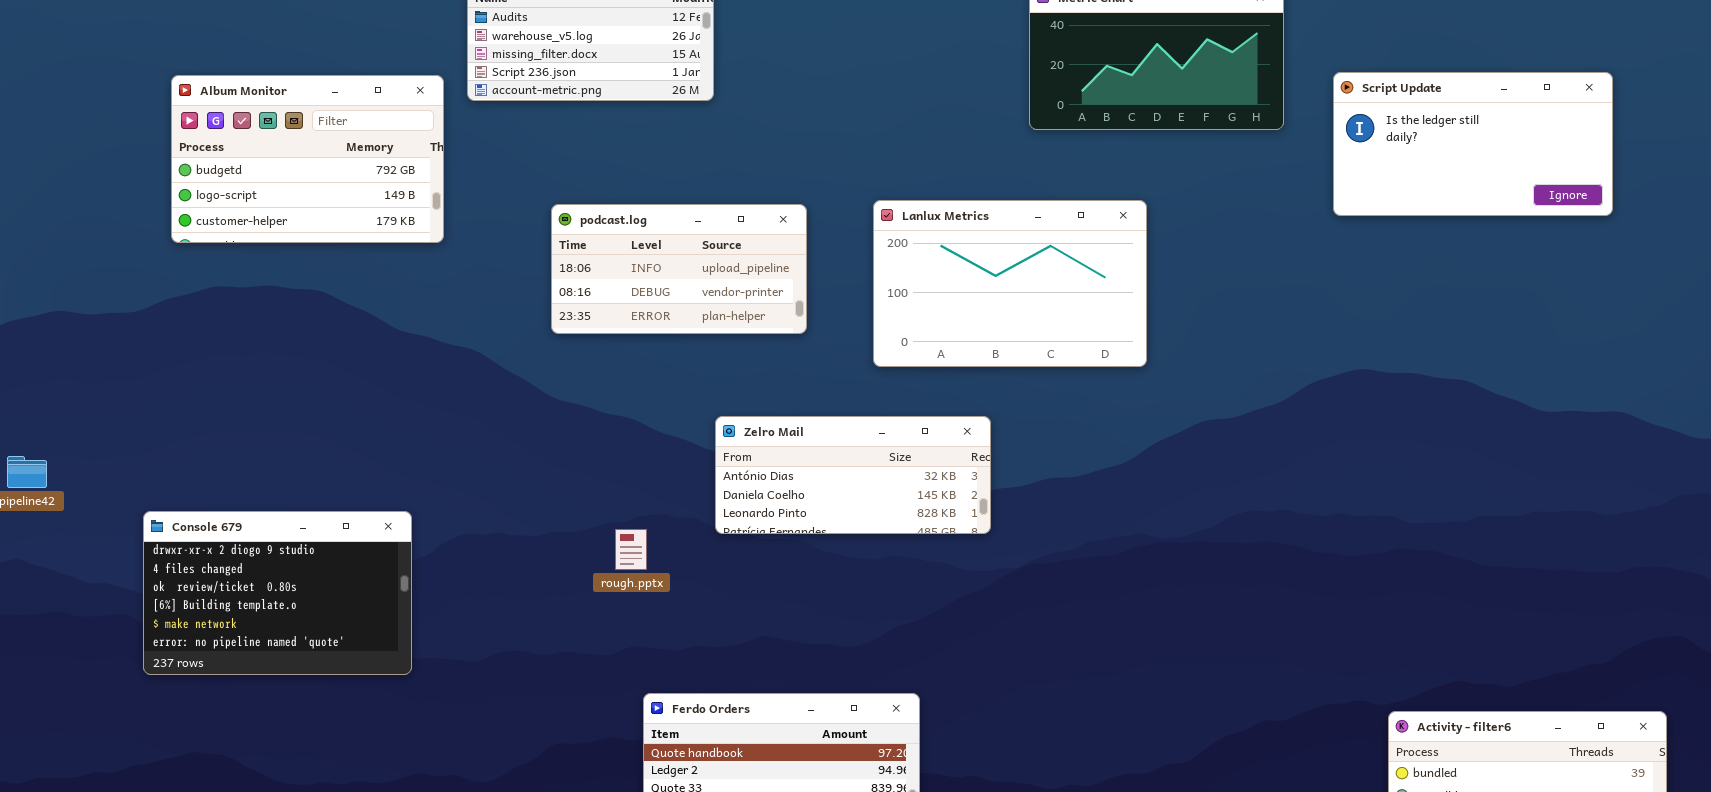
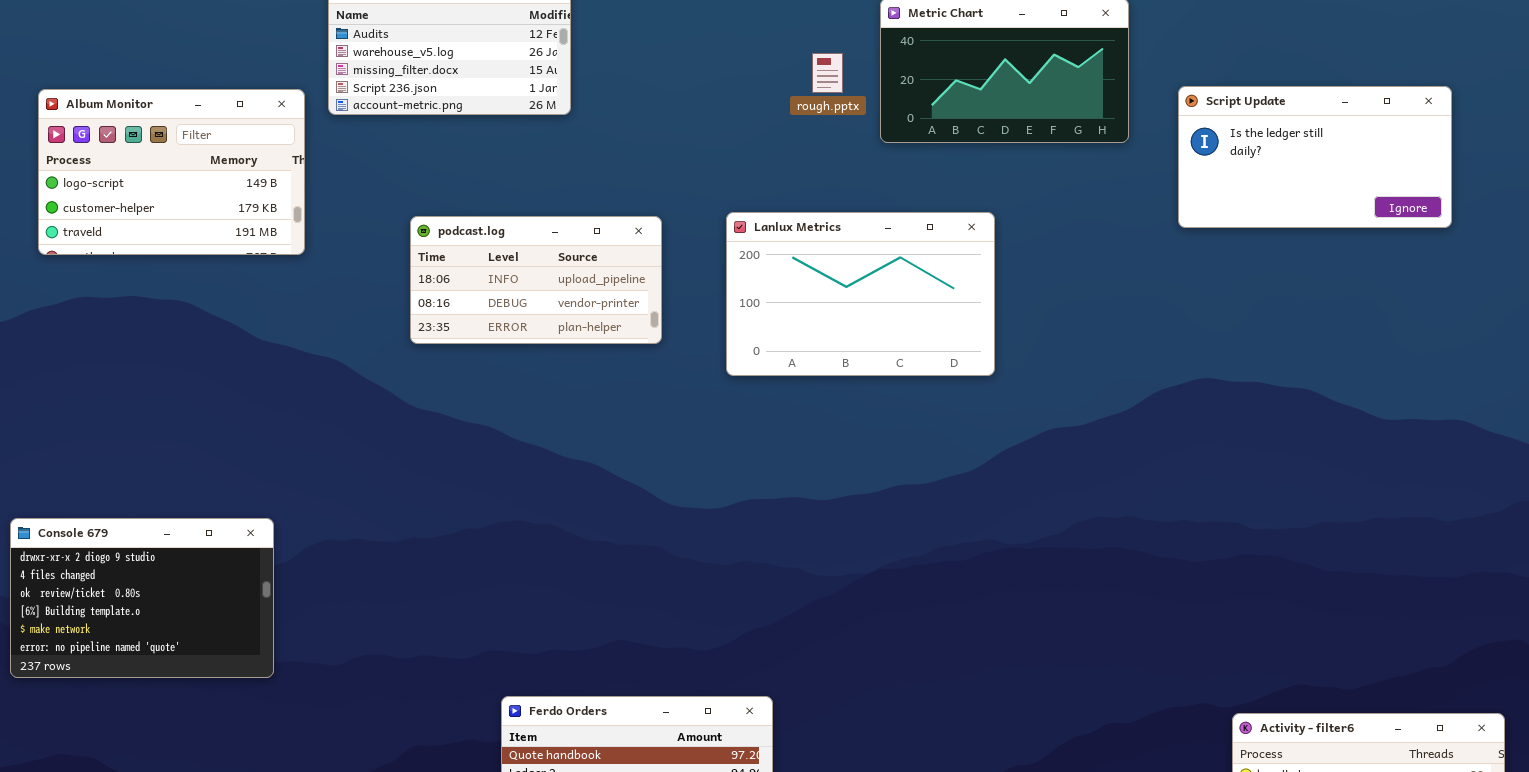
Album Monitor: [171,75,444,243] -> [38,89,305,255], scrolled down 1 row
Zelro Mail: [715,416,991,534] -> none, closed
rough.pptx: [615,529,647,570] -> [812,53,843,93], moved

